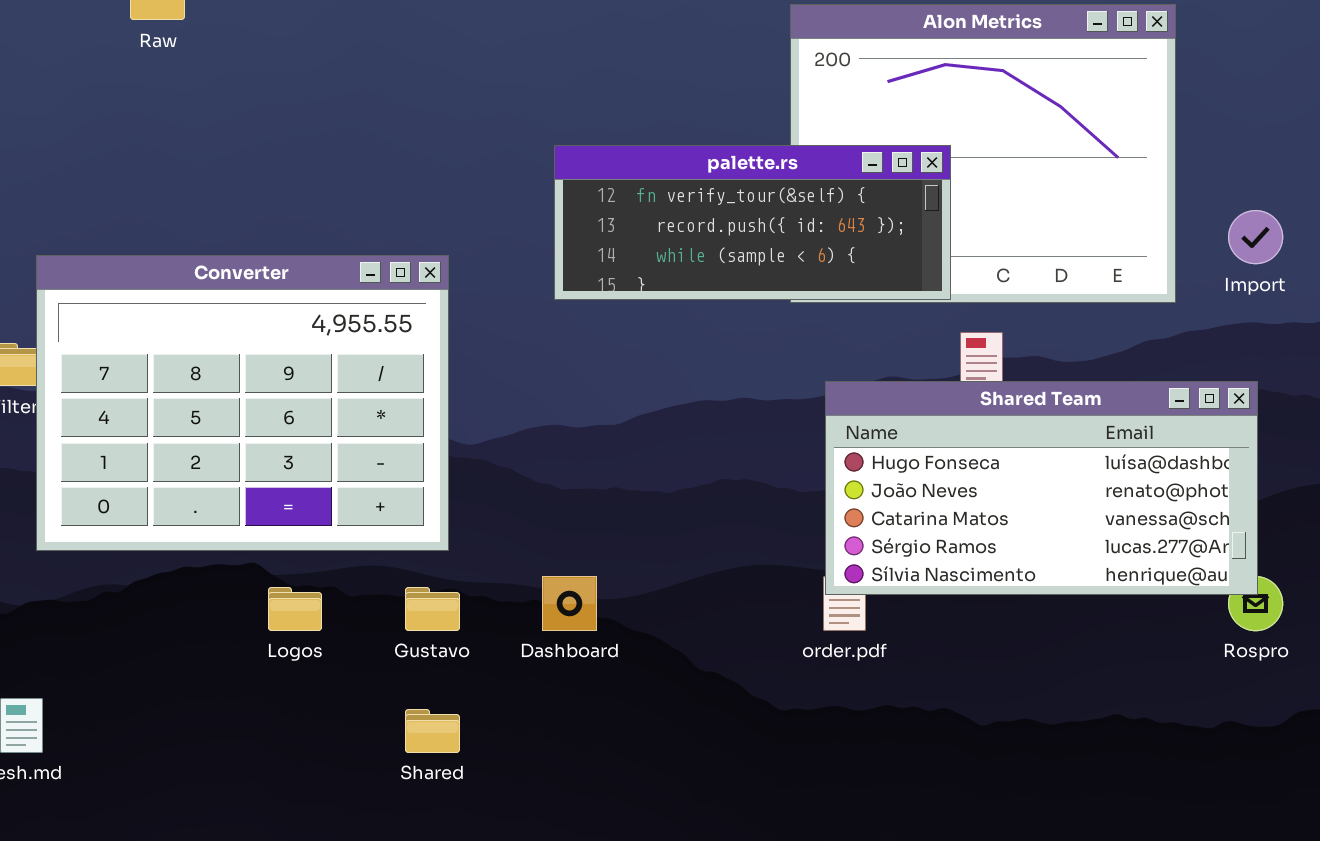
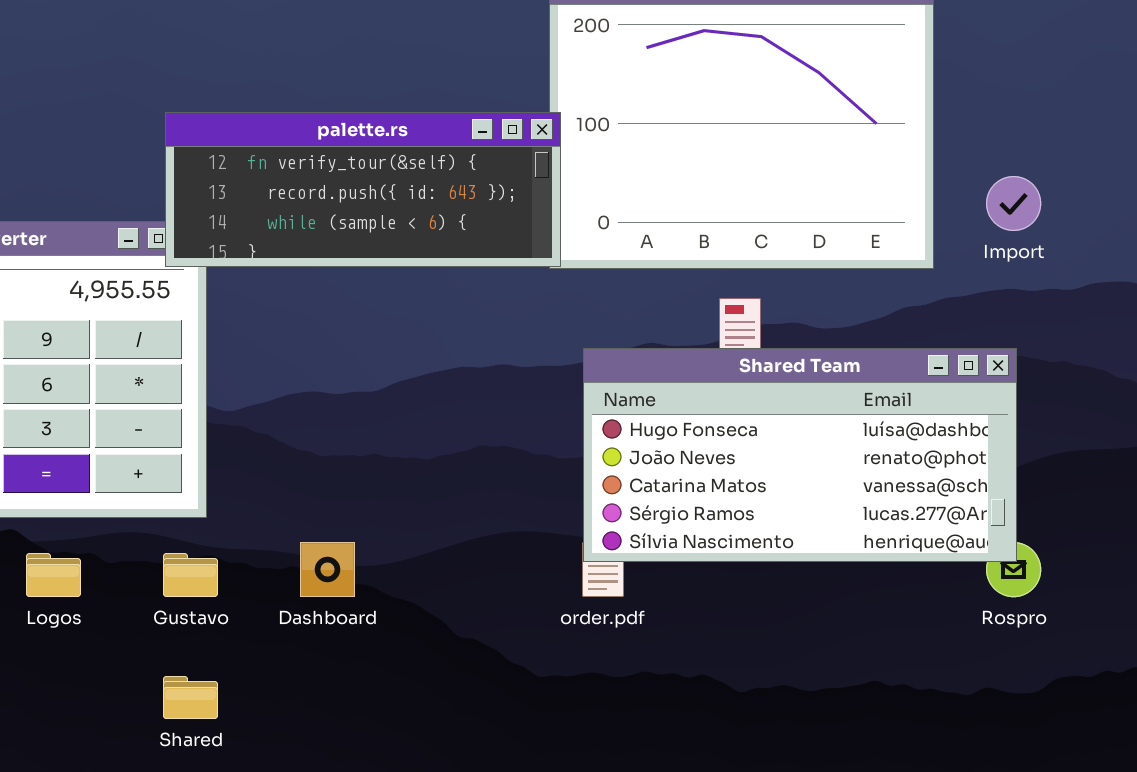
palette.rs: [554,145,951,300] -> [165,112,561,267], moved

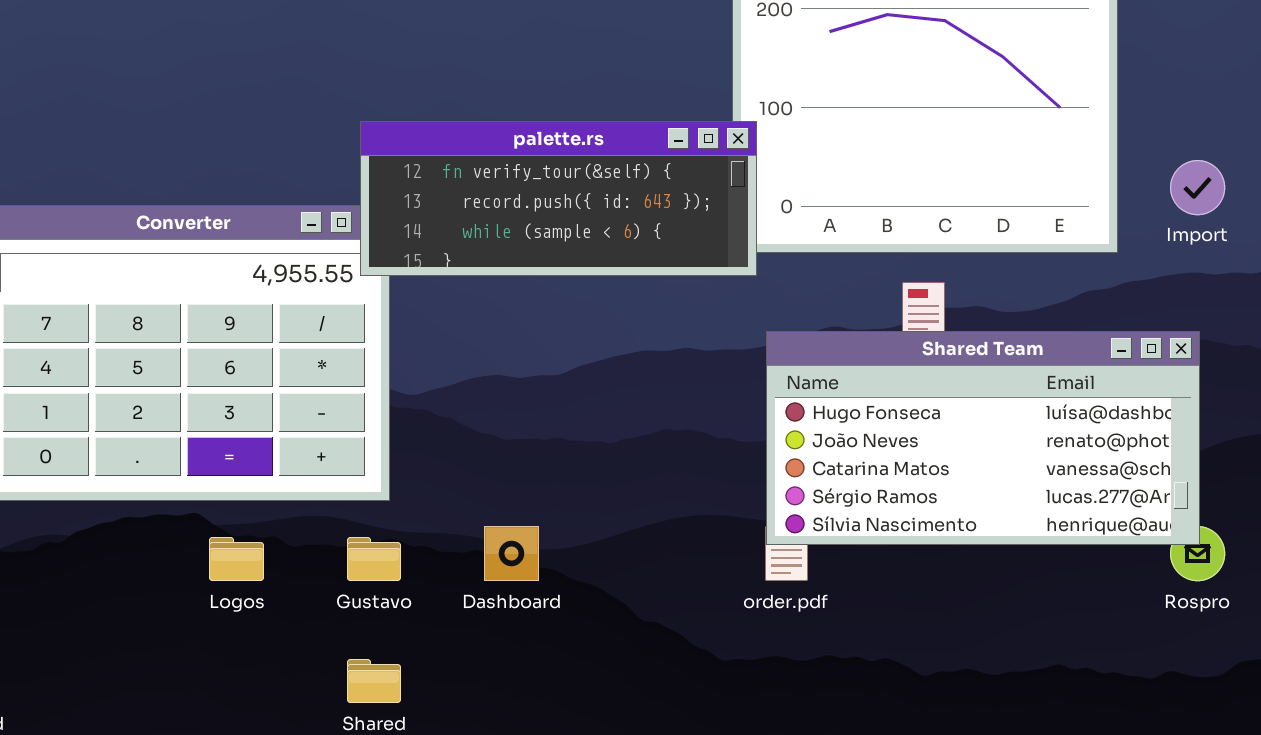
palette.rs: [165,112,561,267] -> [360,121,757,276], moved

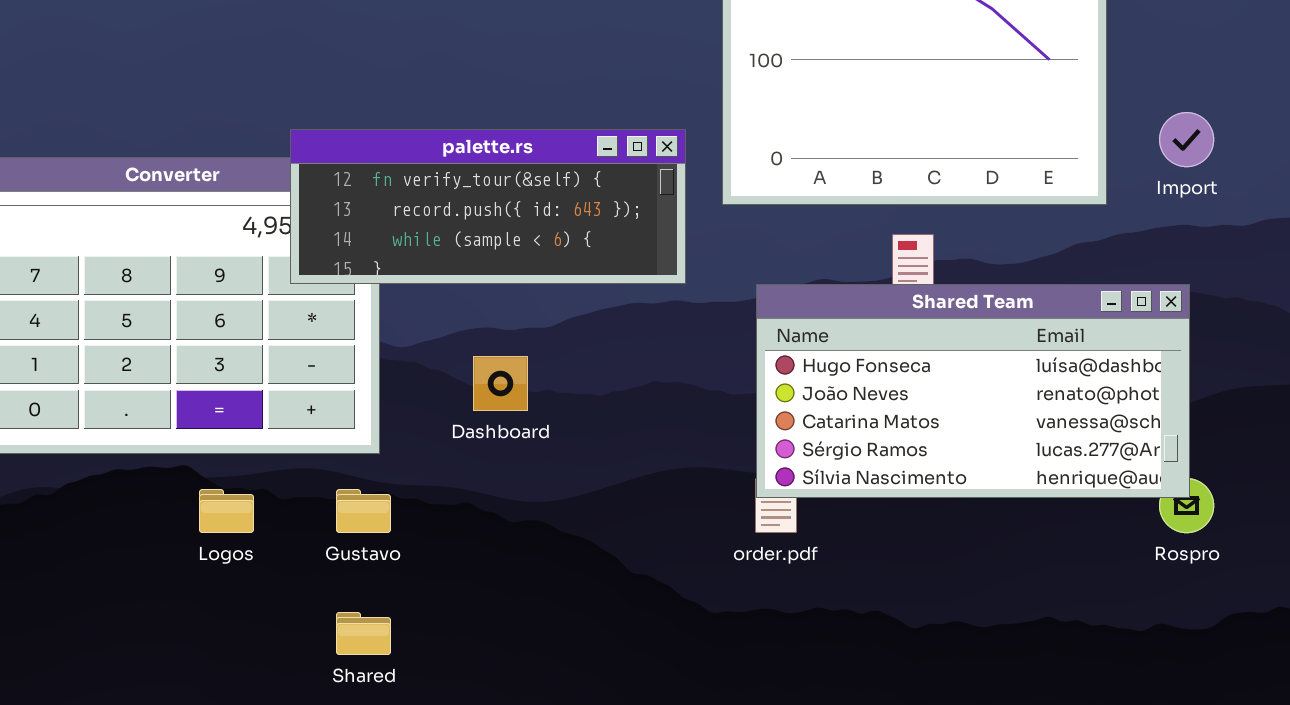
palette.rs: [360,121,757,276] -> [290,129,686,284], moved
Dashboard: [484,526,539,581] -> [473,356,528,411], moved

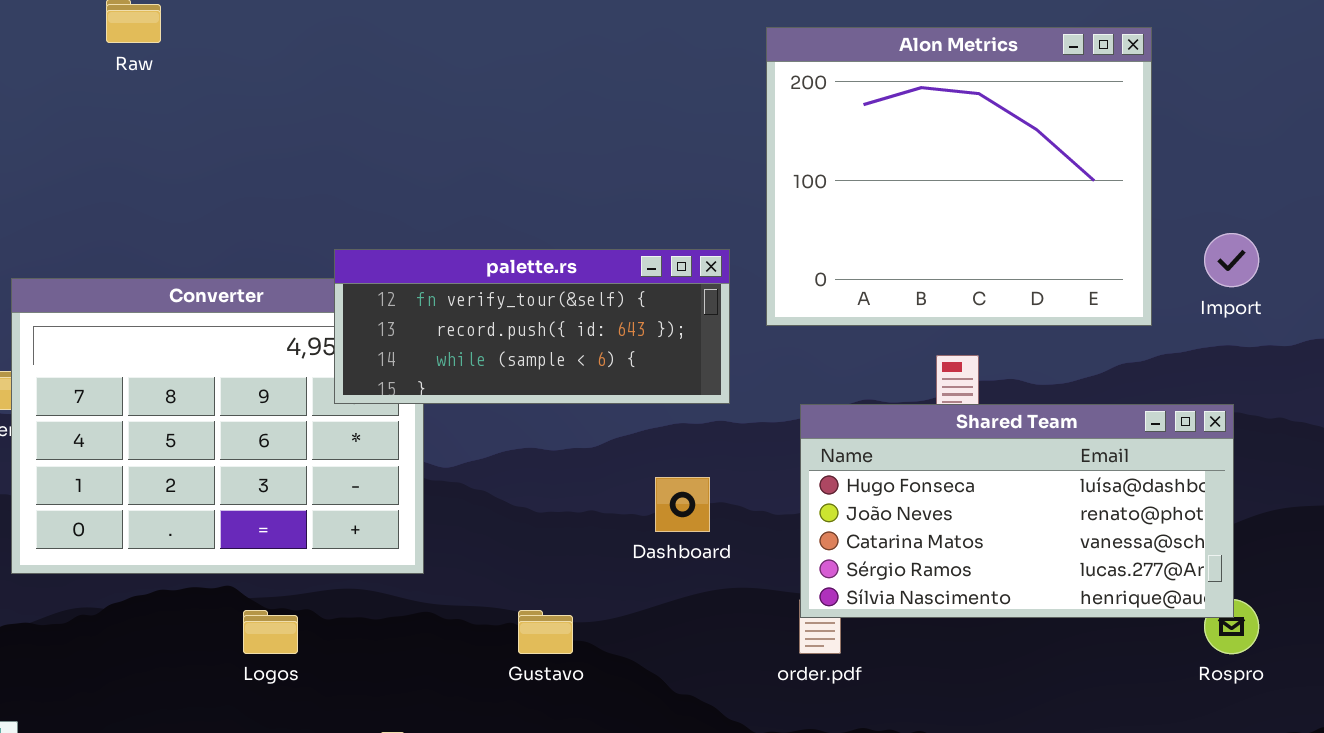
Dashboard: [473,356,528,411] -> [655,477,710,532], moved
Gustavo: [336,489,391,533] -> [518,610,573,654], moved

